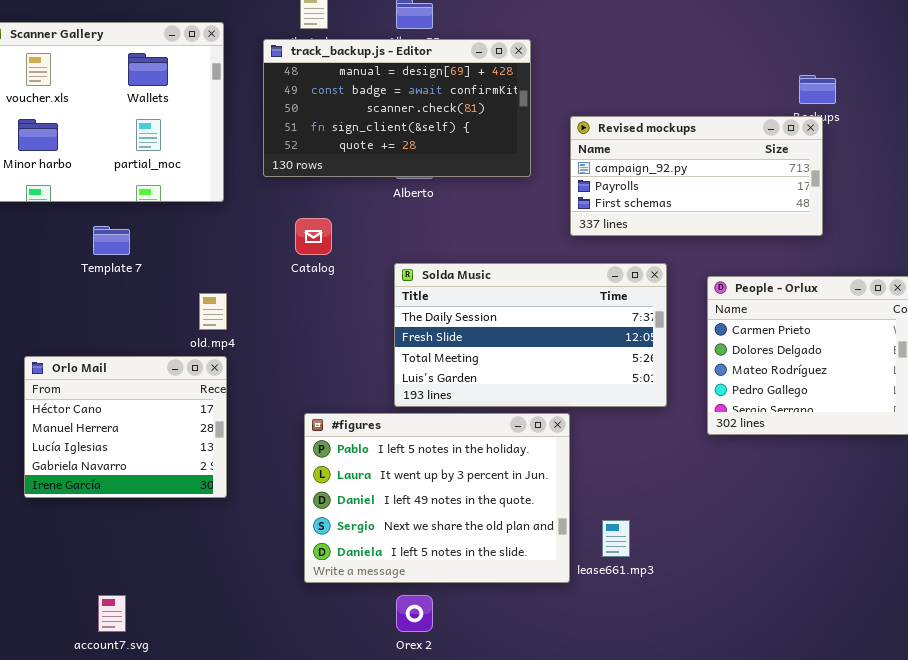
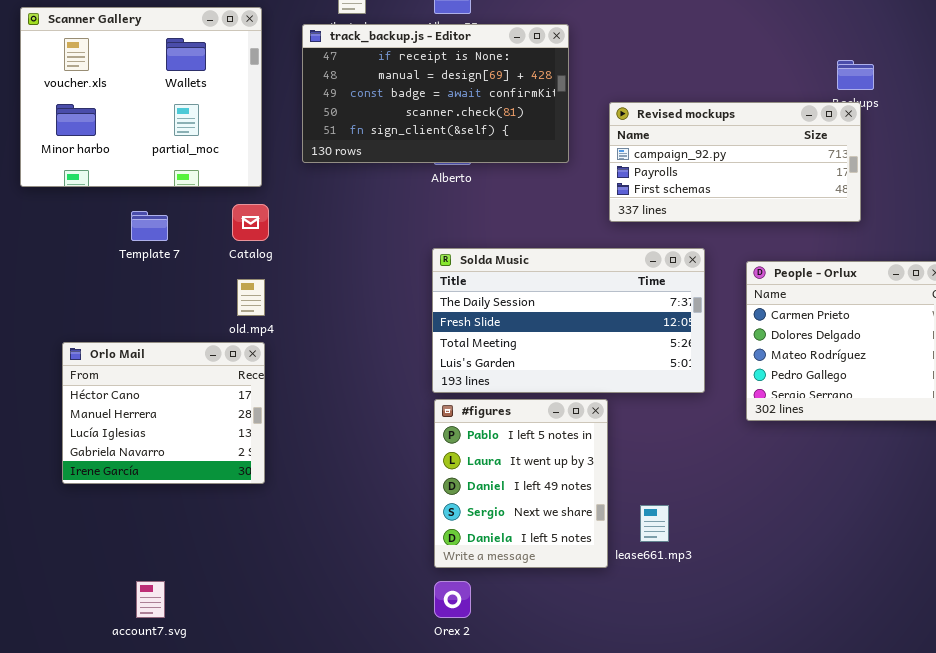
track_backup.js - Editor: [263,39,531,177] -> [302,24,569,163], scrolled up 1 row
Catalog: [295,218,332,255] -> [232,204,269,241], moved
#figures: [304,413,570,583] -> [434,399,608,568], resized

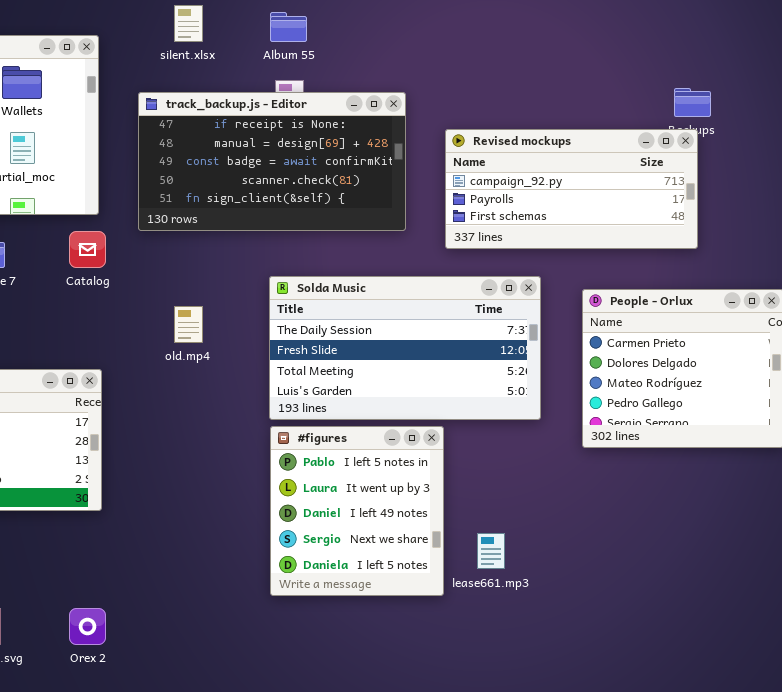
track_backup.js - Editor: [302,24,569,163] -> [138,92,406,231], moved
old.mp4: [237,279,265,316] -> [174,306,203,343], moved
Orex 2: [434,581,471,618] -> [69,608,106,645], moved

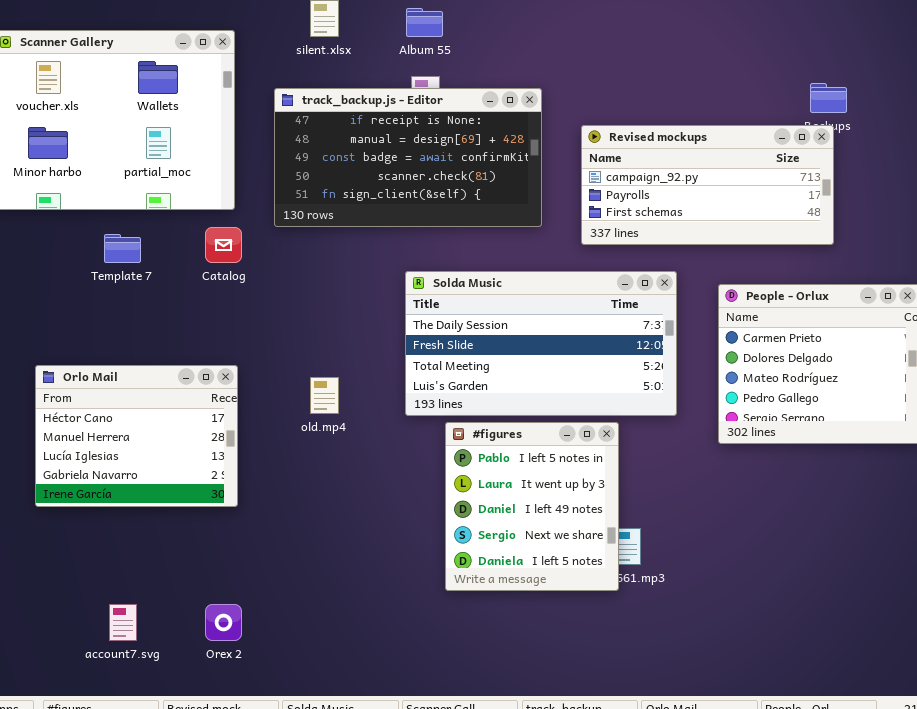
old.mp4: [174,306,203,343] -> [310,377,339,414], moved
#figures: [270,426,444,596] -> [445,422,619,591], moved

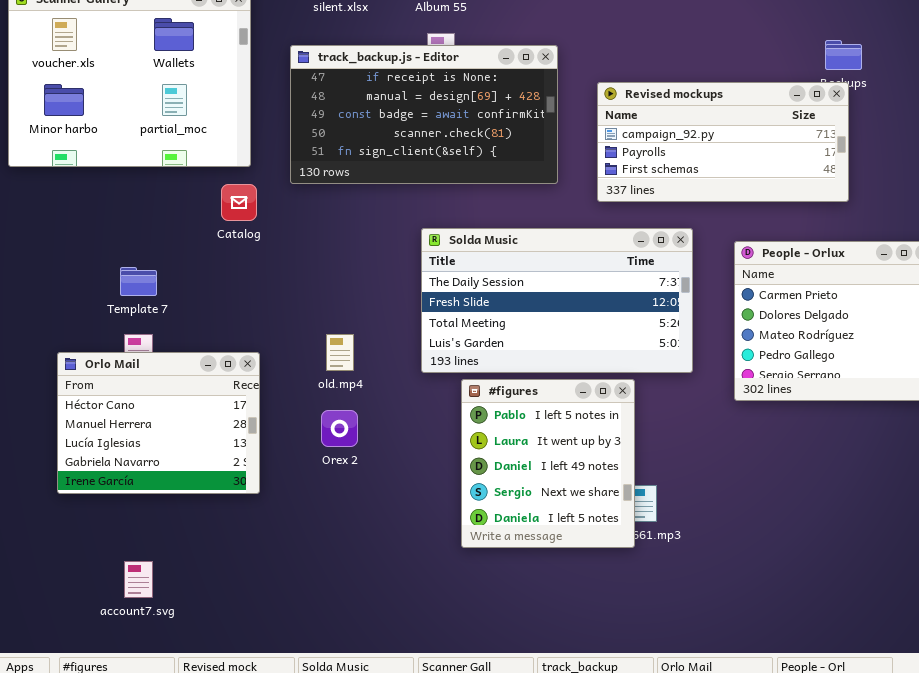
Template 7: [104,234,141,263] -> [120,267,157,296], moved
Orlo Mail: [35,365,238,507] -> [57,352,260,494], moved
Orex 2: [205,604,242,641] -> [321,410,358,447], moved

